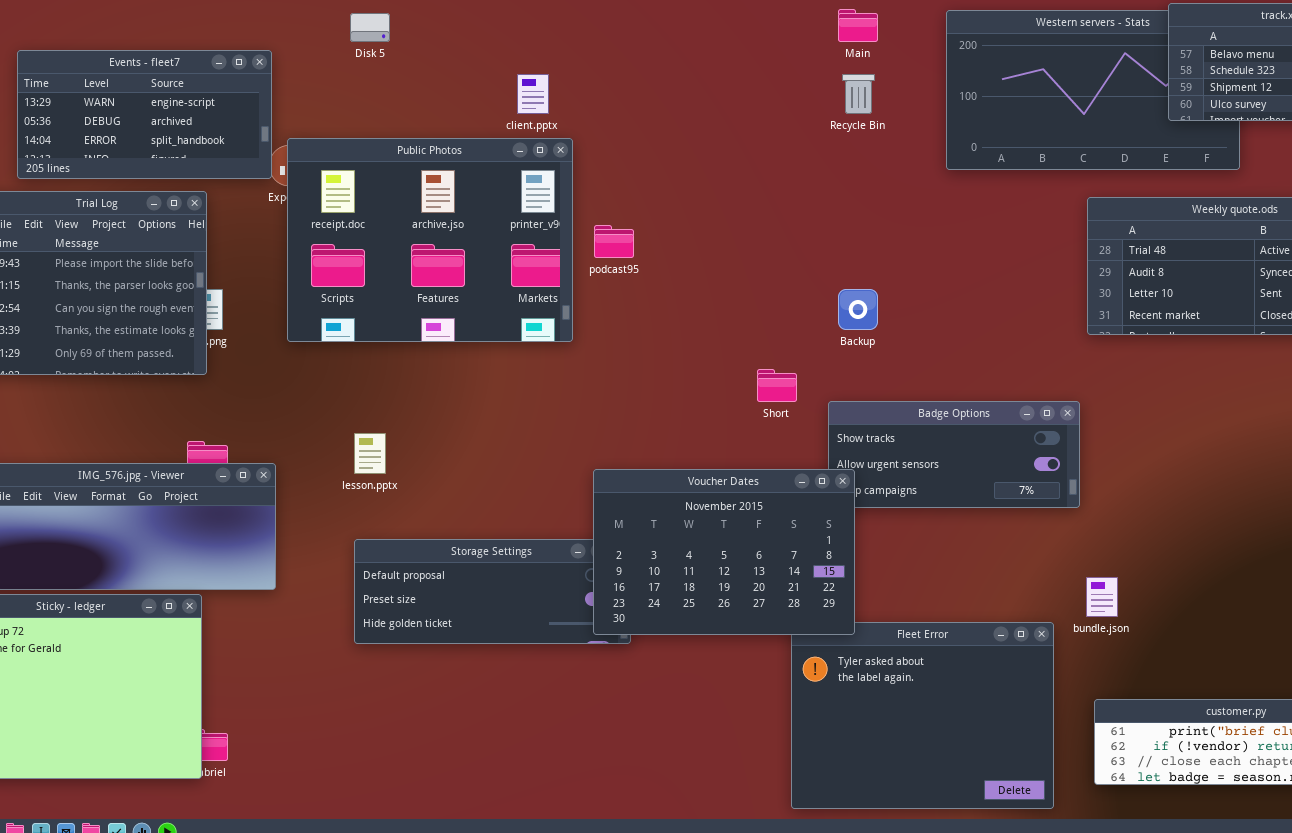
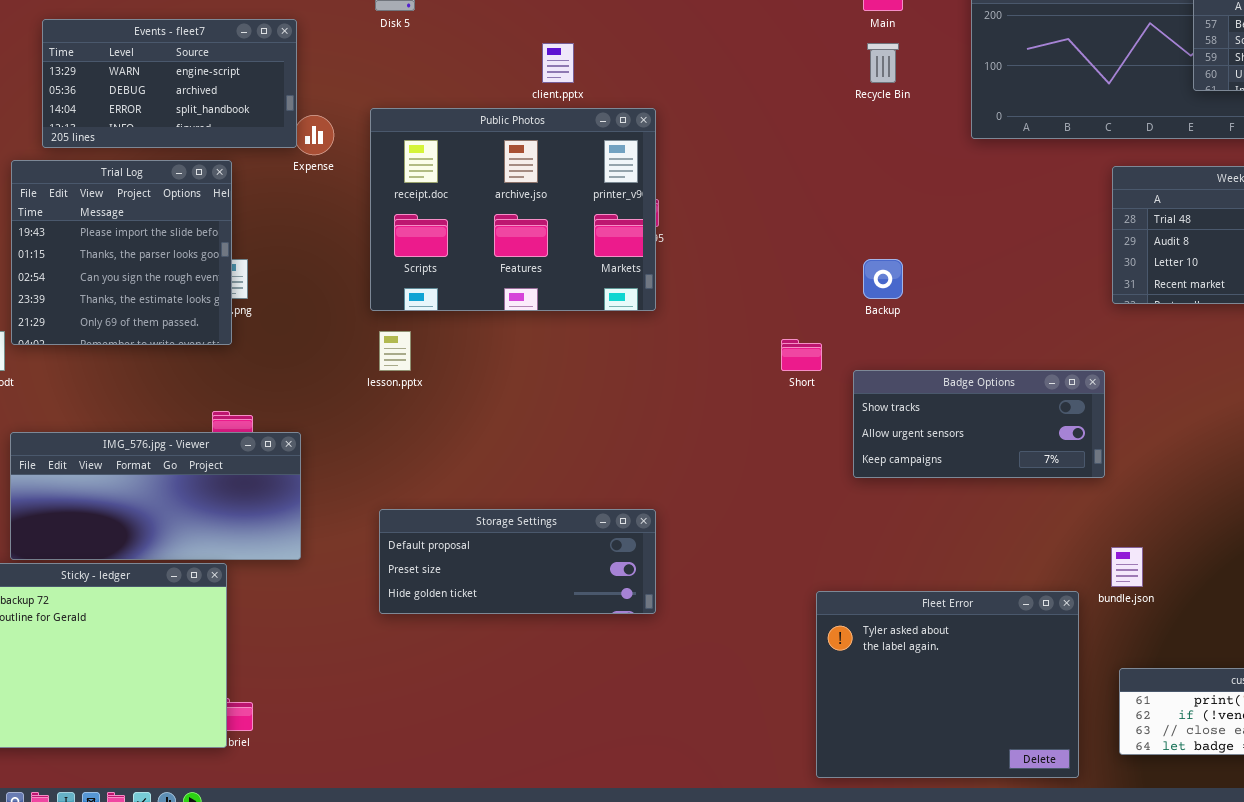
Public Photos: [287,138,573,342] -> [370,108,656,311], moved
lesson.pptx: [354,433,386,474] -> [379,331,411,371], moved
Voucher Dates: [593,469,855,635] -> none, closed

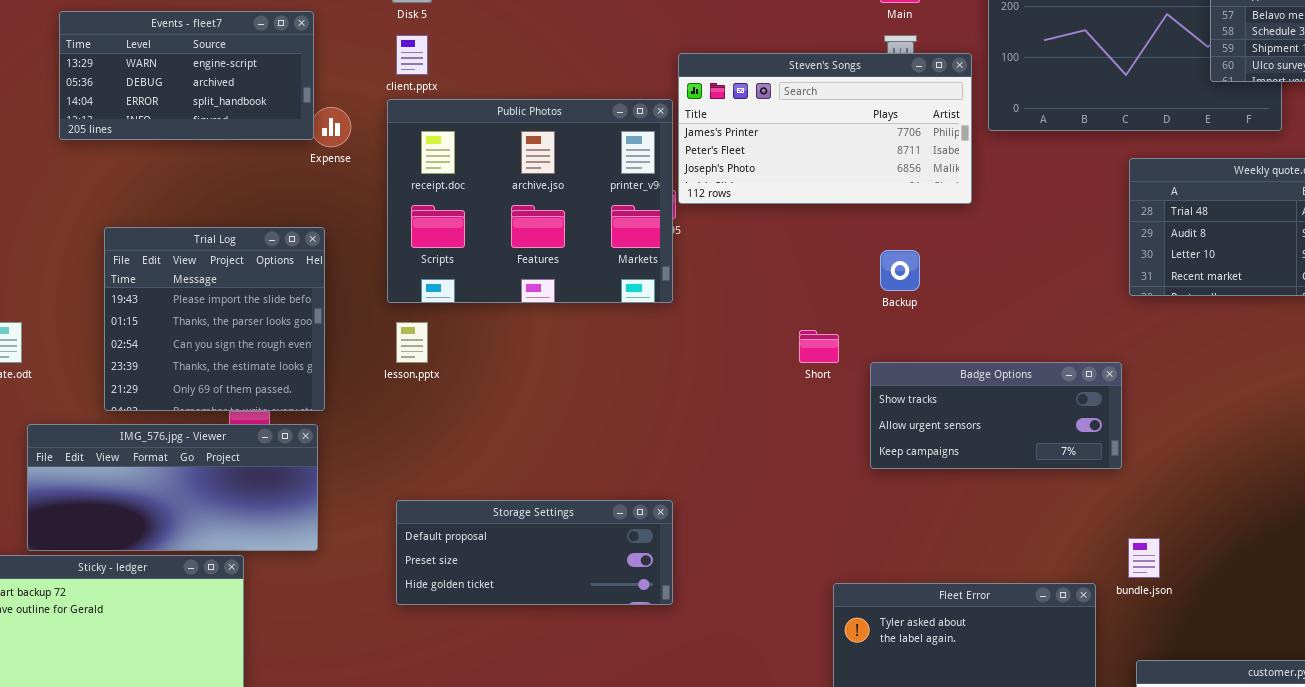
client.pptx: [542,43,574,83] -> [396,35,428,75], moved
Steven's Songs: none -> [678,53,972,204], opened
Trial Log: [11,160,232,345] -> [104,227,325,411], moved

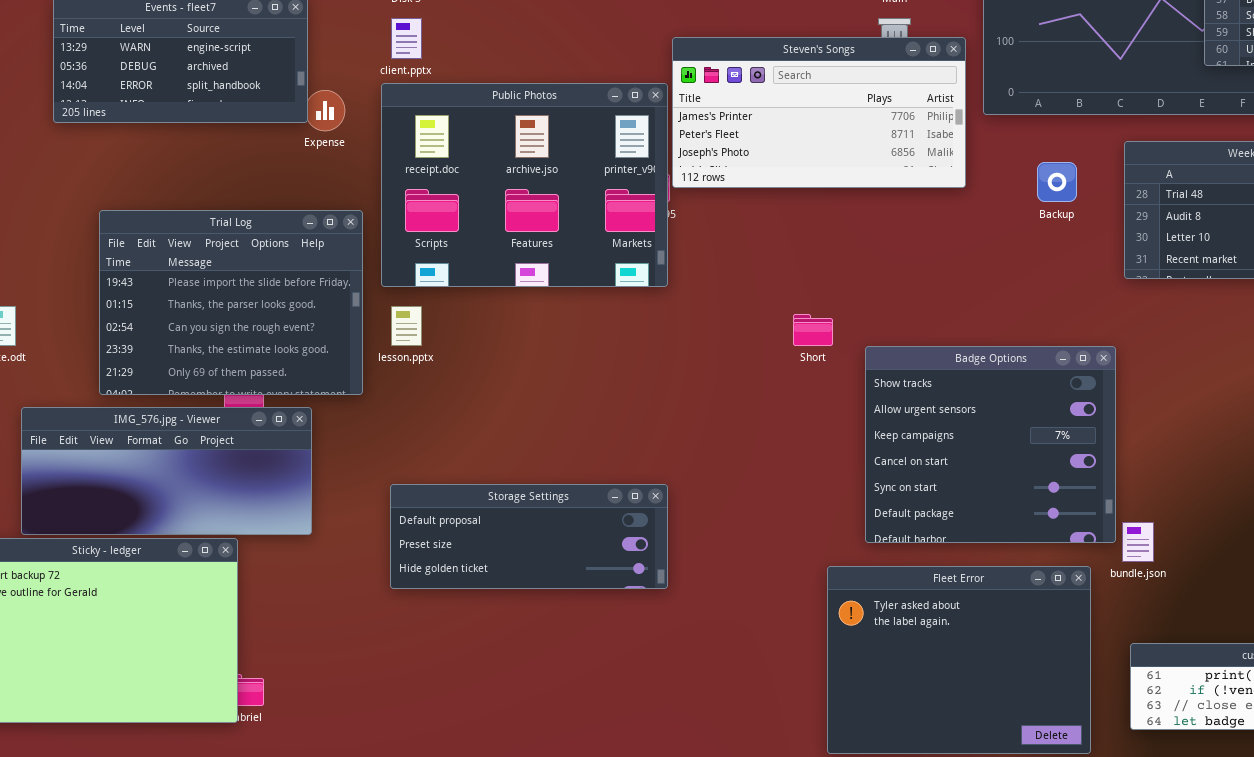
Trial Log: [104,227,325,411] -> [99,210,363,395], resized
Backup: [880,250,920,291] -> [1037,162,1077,202], moved
Badge Options: [870,362,1122,469] -> [865,346,1116,543], resized

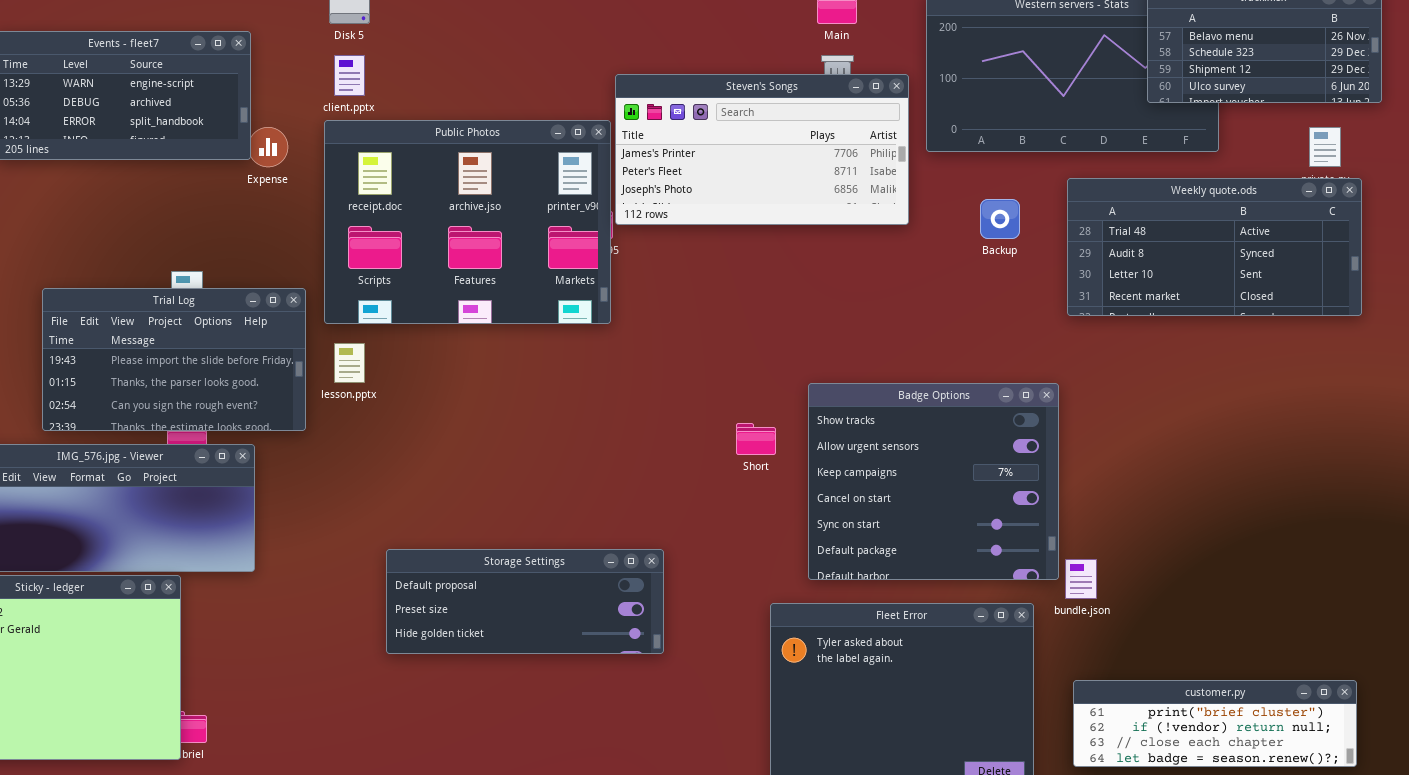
Trial Log: [99,210,363,395] -> [42,288,306,431], resized
Short: [793,314,833,346] -> [736,423,776,455], moved
Storage Settings: [390,484,668,589] -> [386,549,664,654], moved

